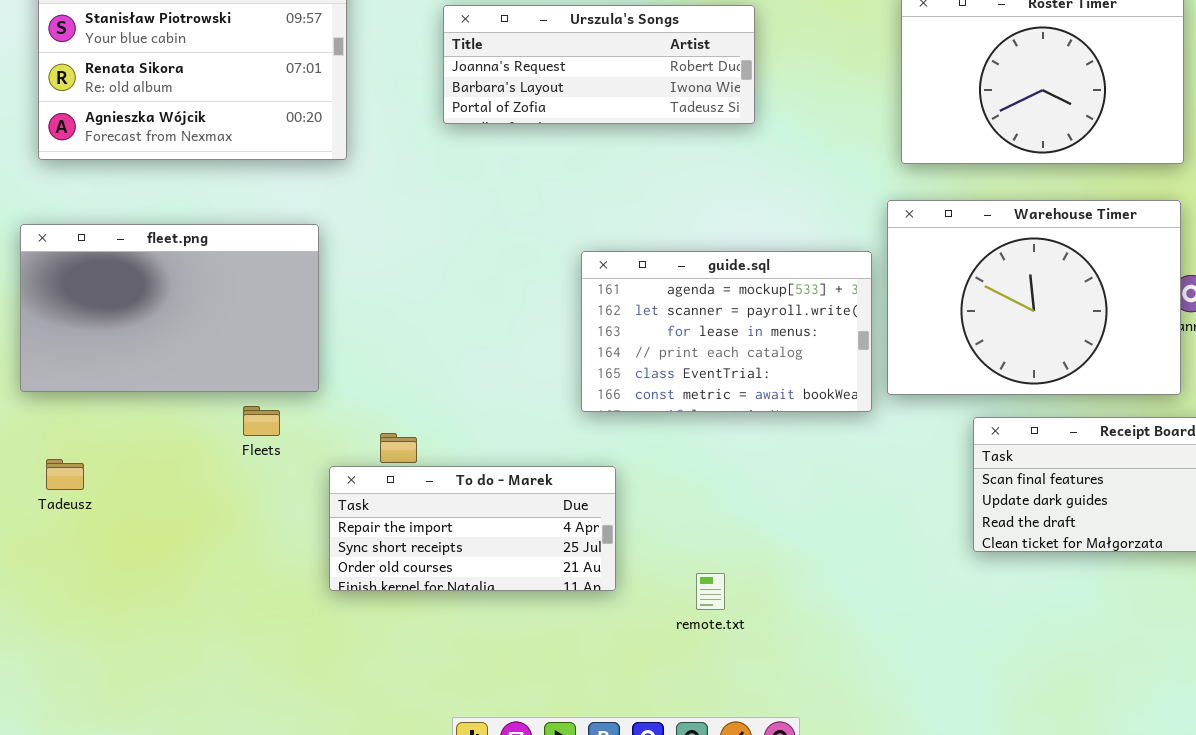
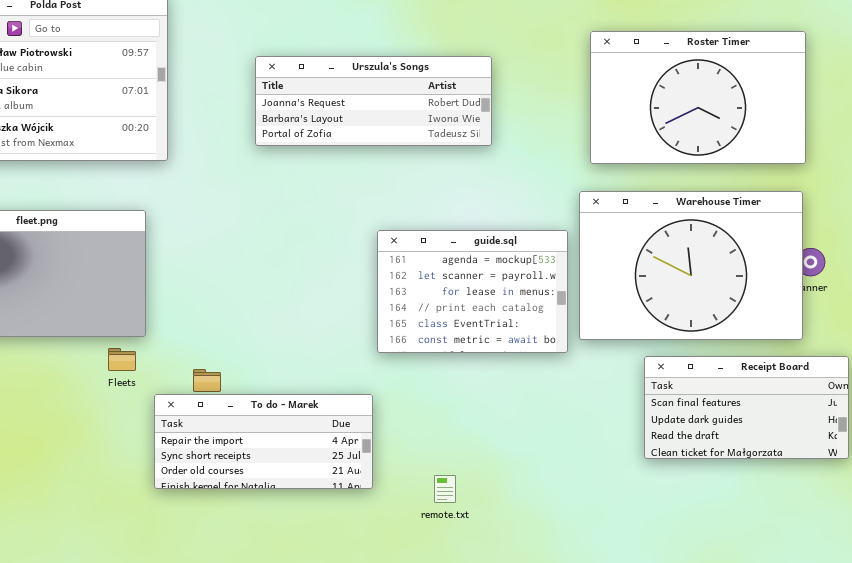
Urszula's Songs: [443,5,755,124] -> [255,56,492,146], moved
guide.sql: [581,251,872,412] -> [377,230,568,353], resized
Fleets: [243,406,280,436] -> [108,348,136,371], moved

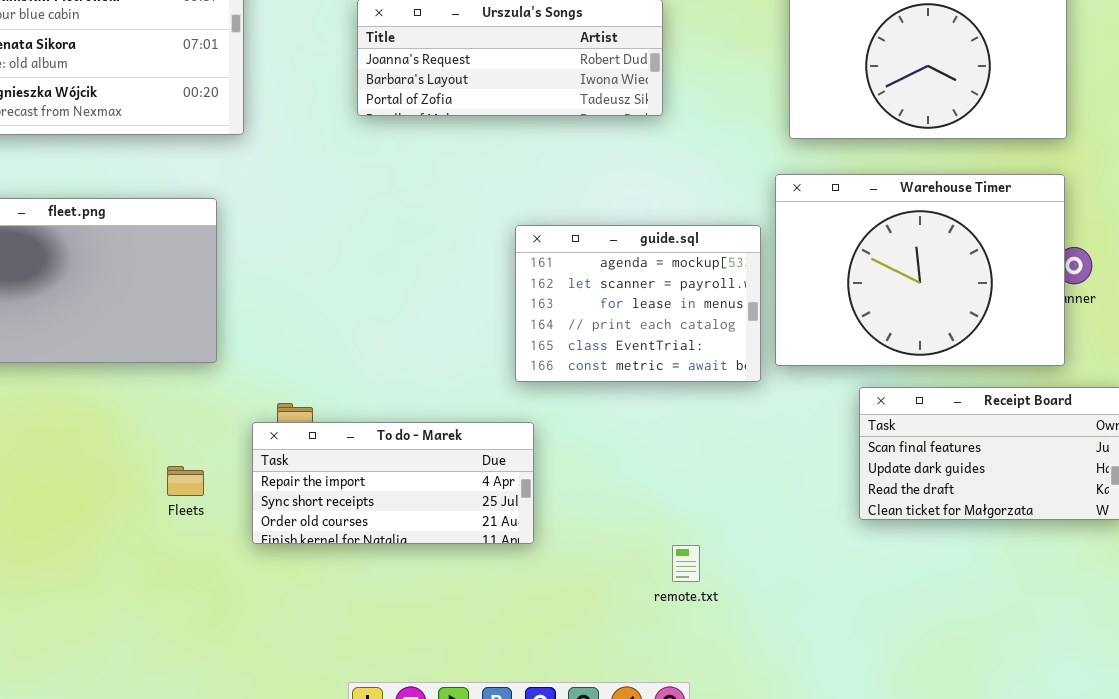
Fleets: [108,348,136,371] -> [167,466,204,496], moved
To do - Marek: [154,394,373,489] -> [252,422,534,544], moved
remote.txt: [434,475,456,503] -> [672,545,700,582], moved

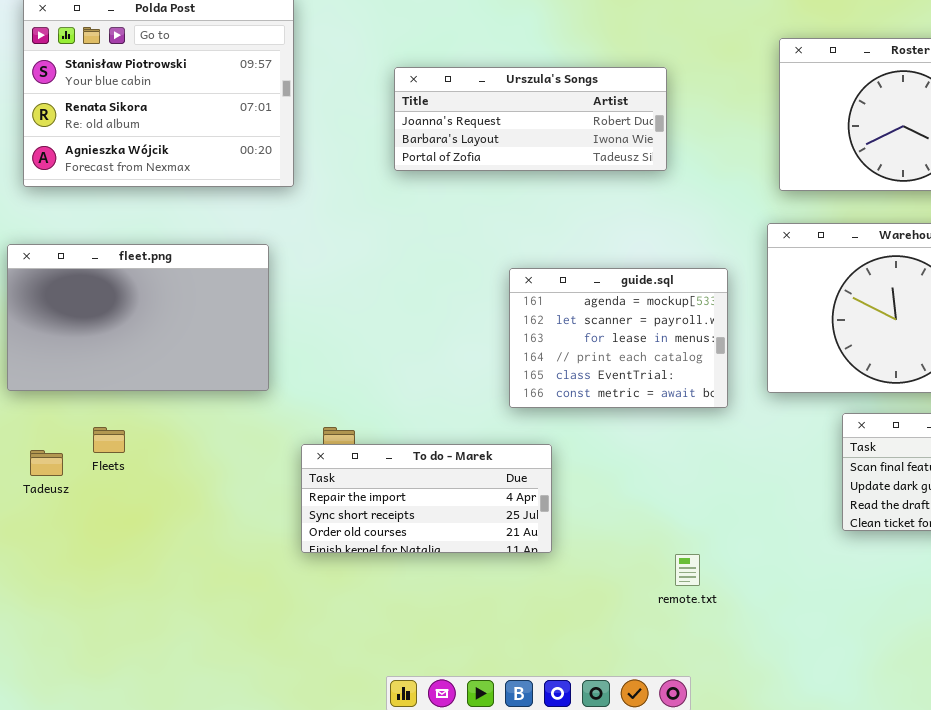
guide.sql: [515,225,761,382] -> [509,268,728,408], moved
Fleets: [167,466,204,496] -> [93,427,125,453], moved

